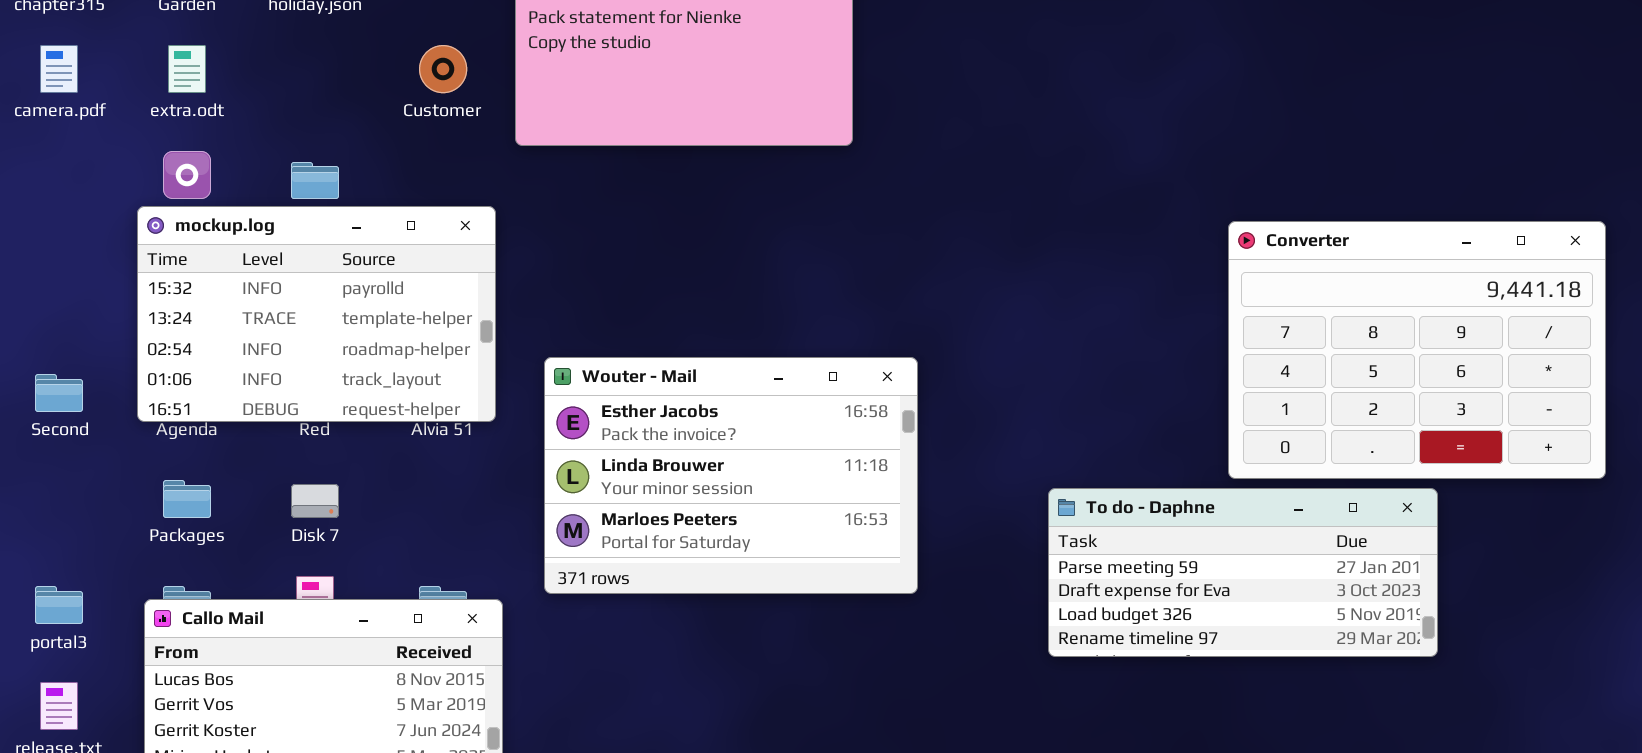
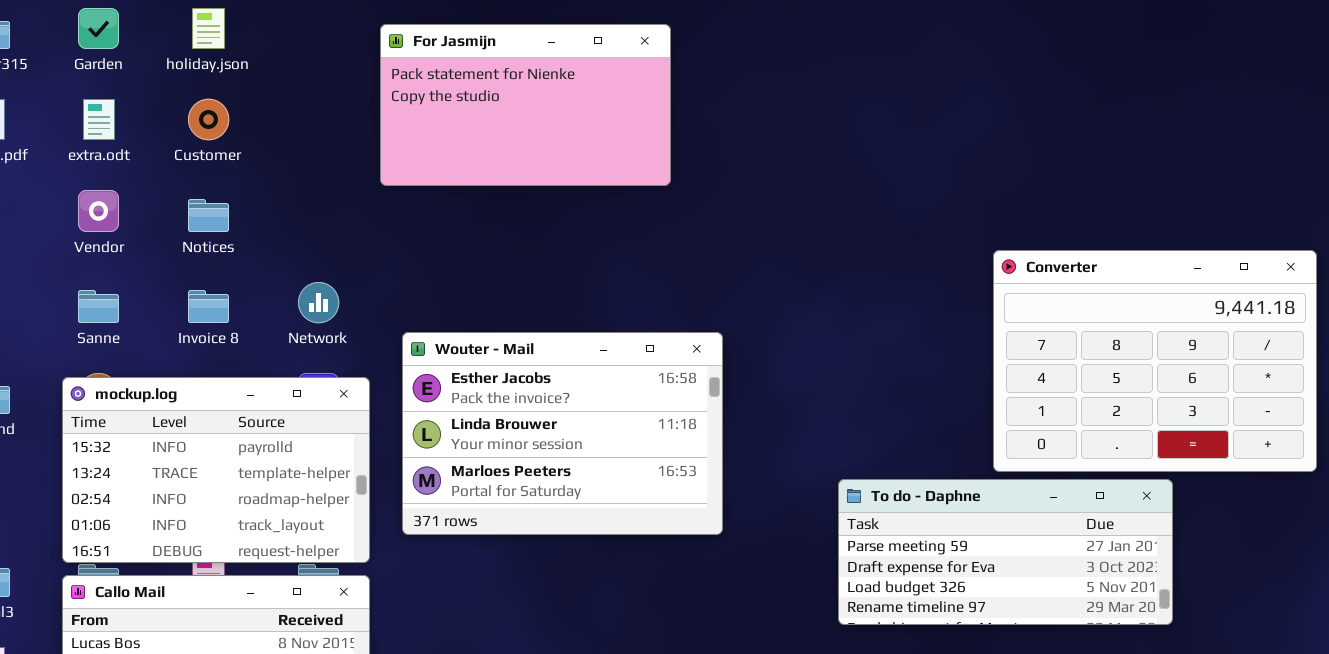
Customer: [419,45,467,93] -> [188,99,229,140], moved
mockup.log: [137,206,496,422] -> [62,377,370,563], moved
Wouter - Mail: [544,357,918,594] -> [402,332,723,535], moved

